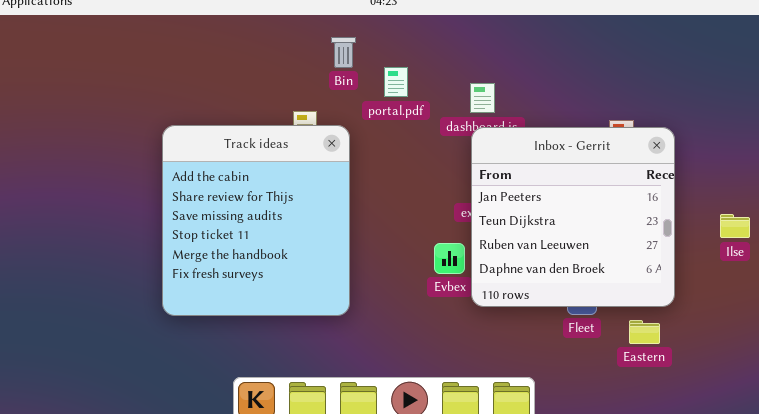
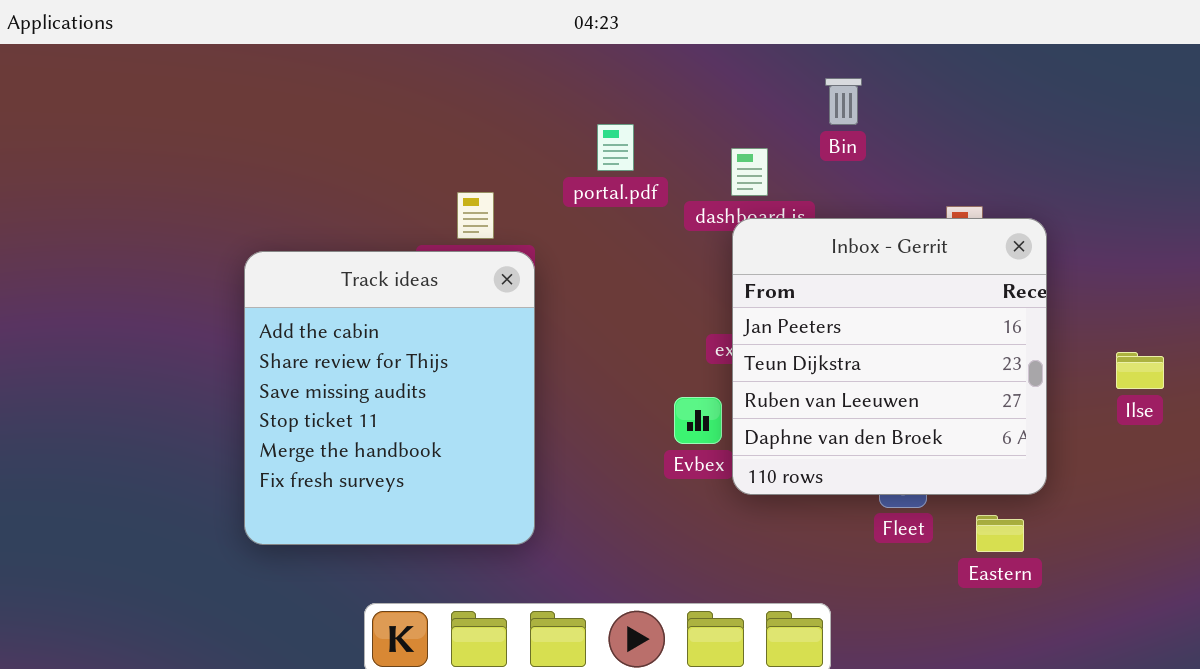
Bin: [331,37,356,68] -> [825,78,862,125], moved
Track ideas: [162,125,350,316] -> [244,251,535,545], moved

